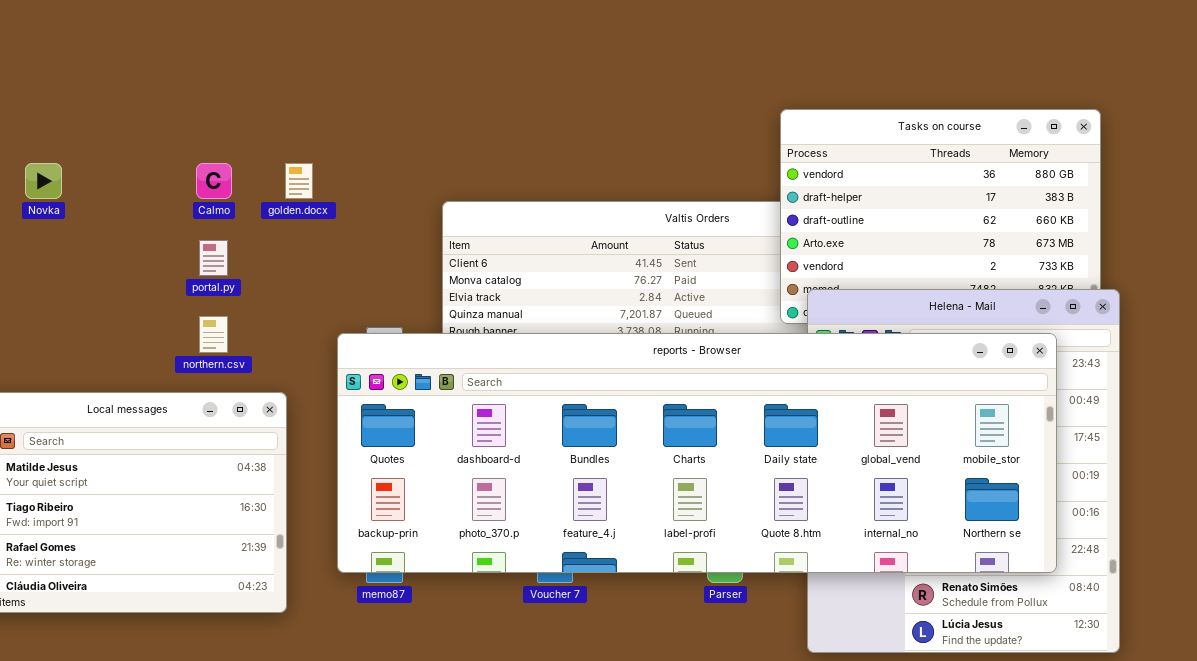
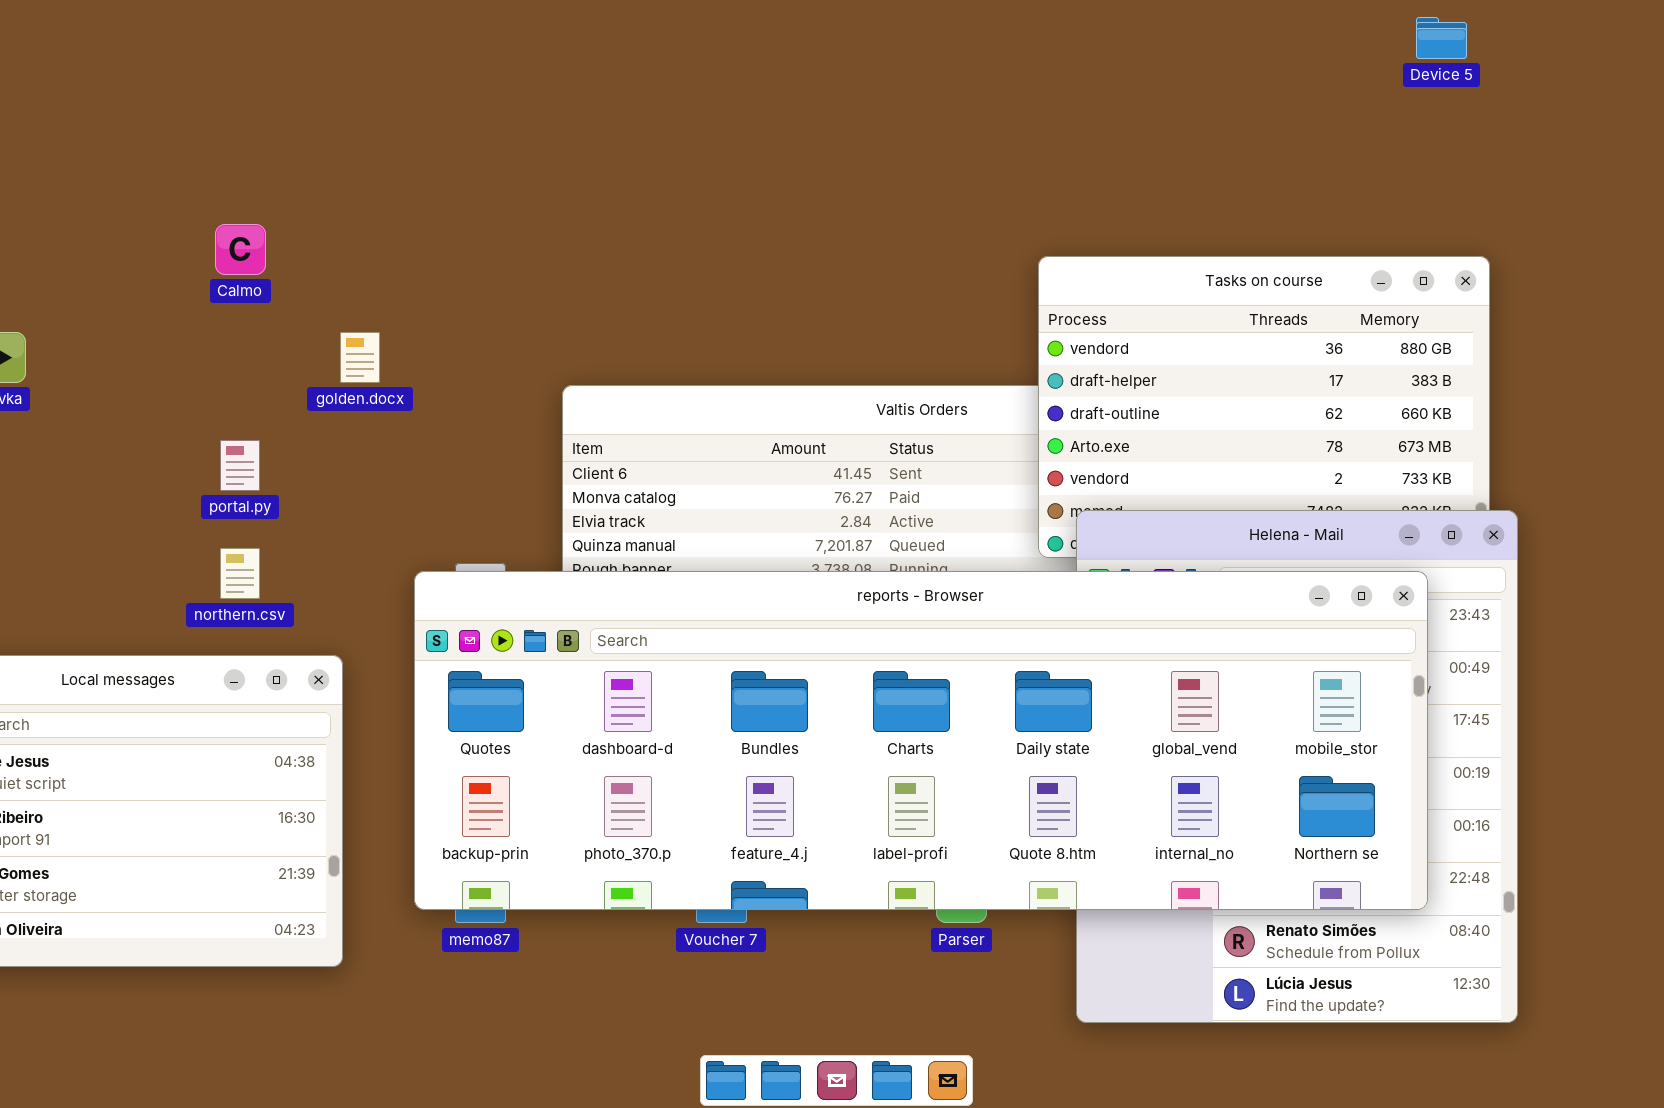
Calmo: [196,163,232,199] -> [215,224,266,275], moved

